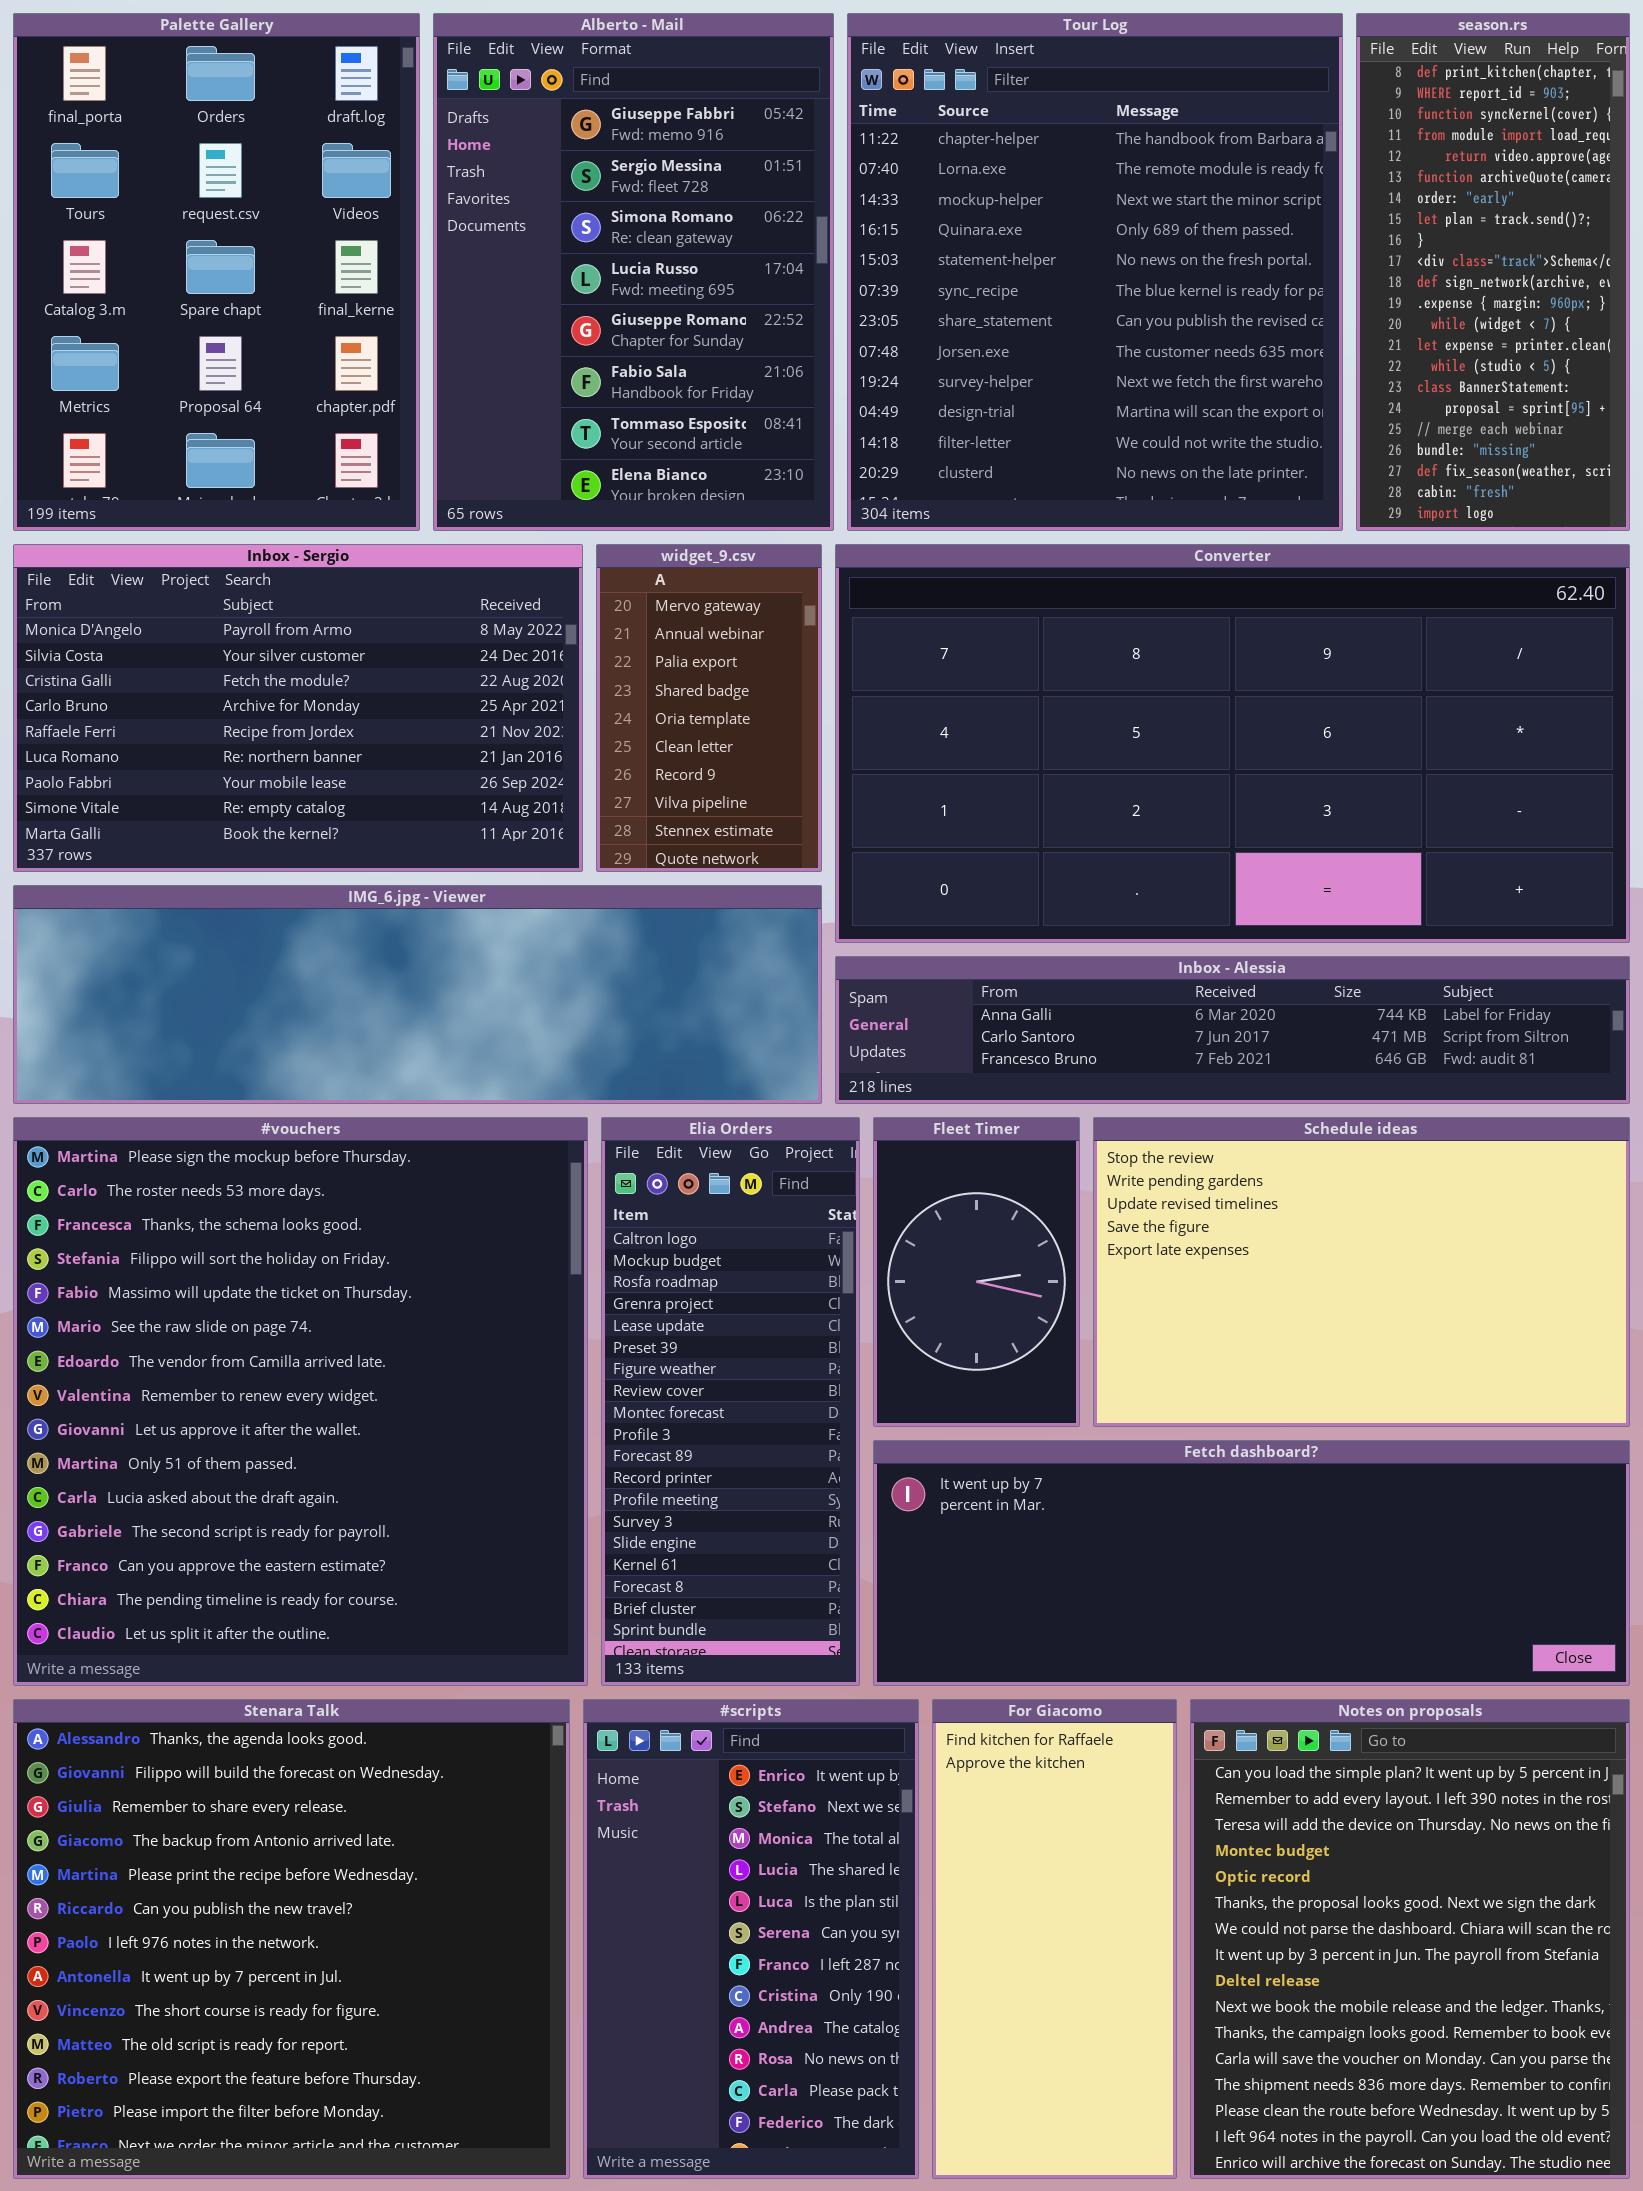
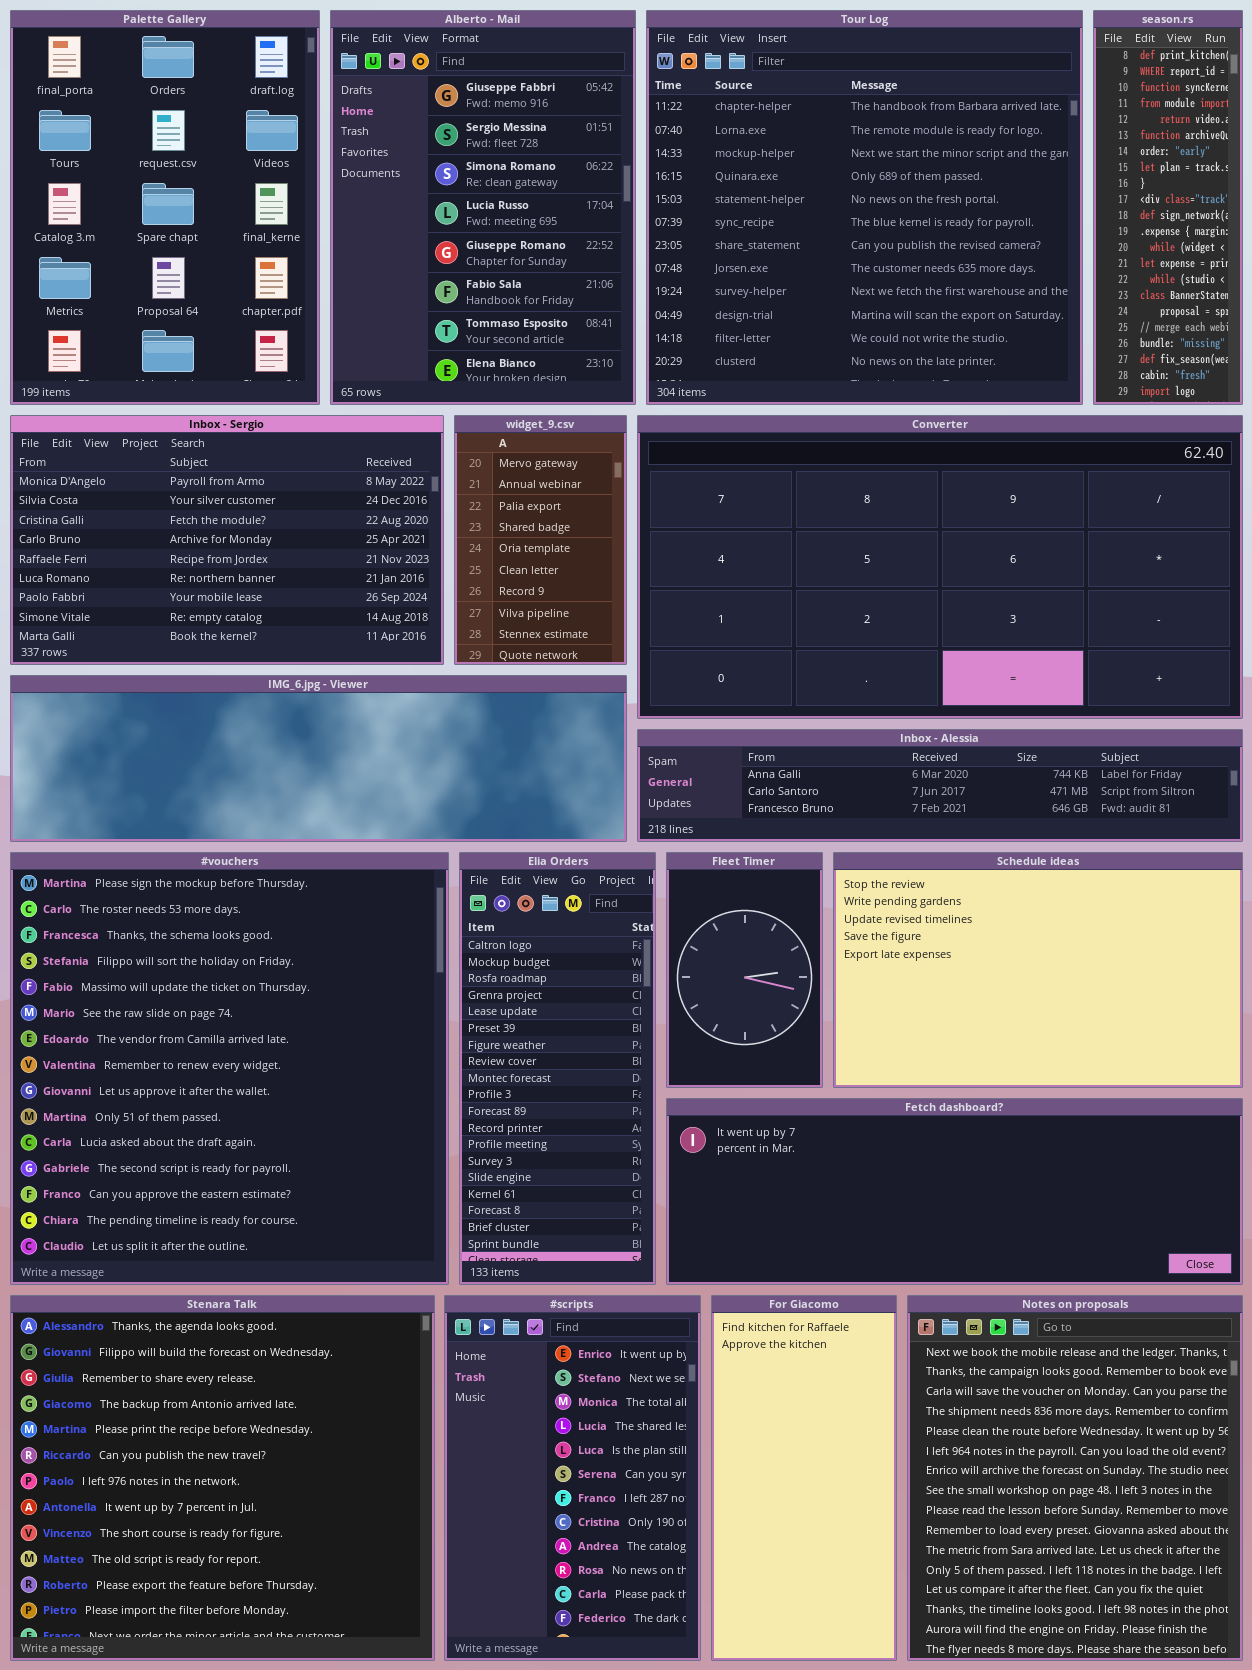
Tour Log: [847,13,1343,531] -> [646,10,1083,405], resized
season.rs: [1356,13,1630,531] -> [1093,10,1243,405], resized
Notes on proposals: [1190,1699,1630,2179] -> [907,1295,1243,1661], scrolled down 9 rows

